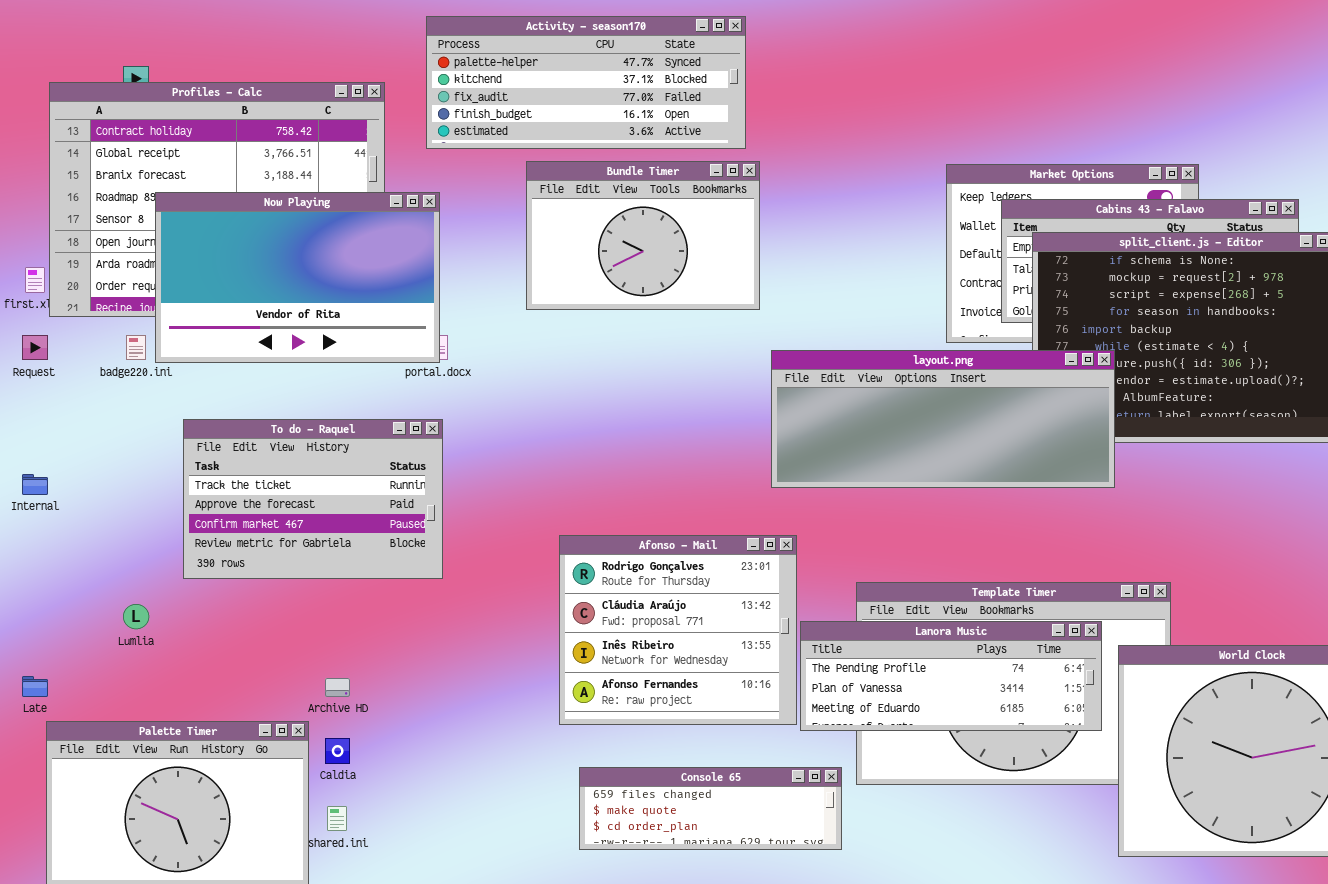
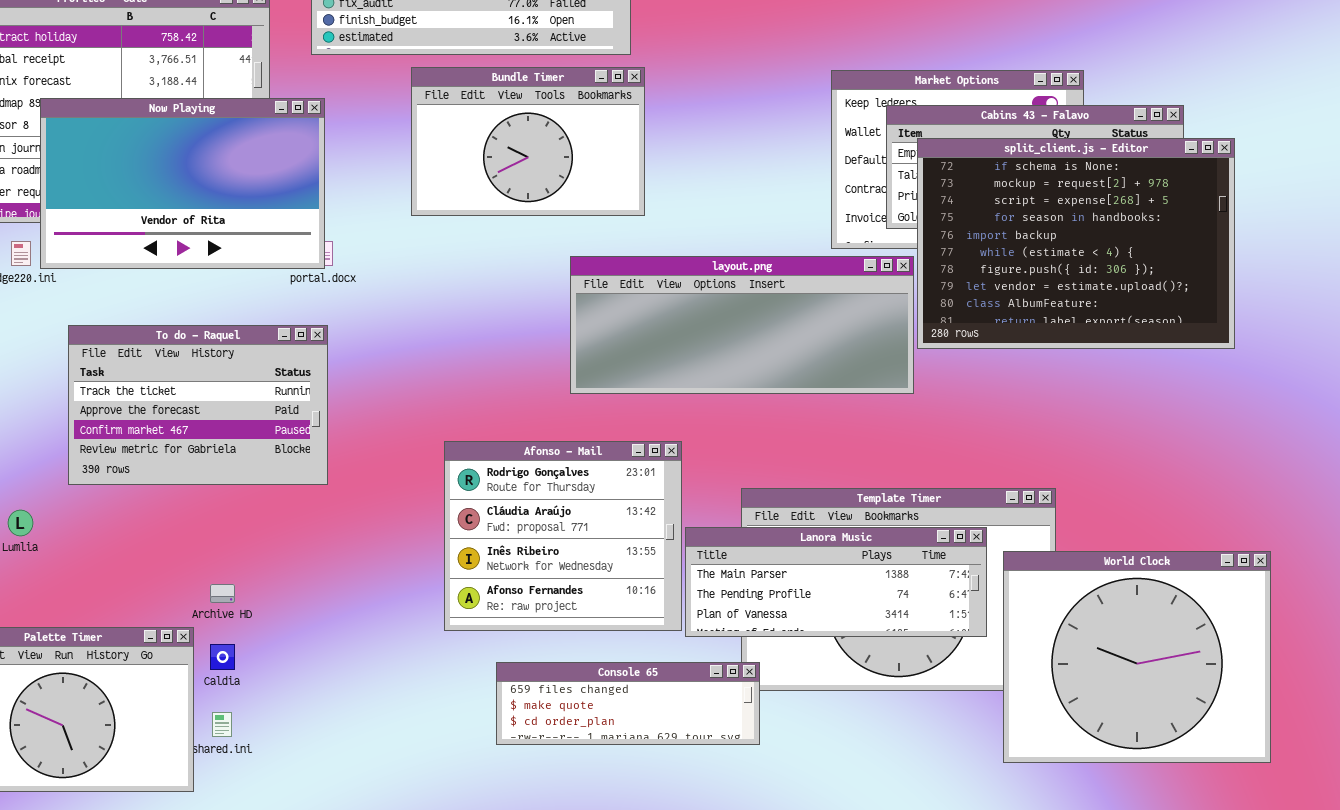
layout.png: [771,350,1115,488] -> [570,256,914,394], moved
Lanora Music: [800,621,1102,731] -> [685,527,987,637], scrolled up 1 row
Console 65: [579,767,842,850] -> [496,662,760,745], moved

